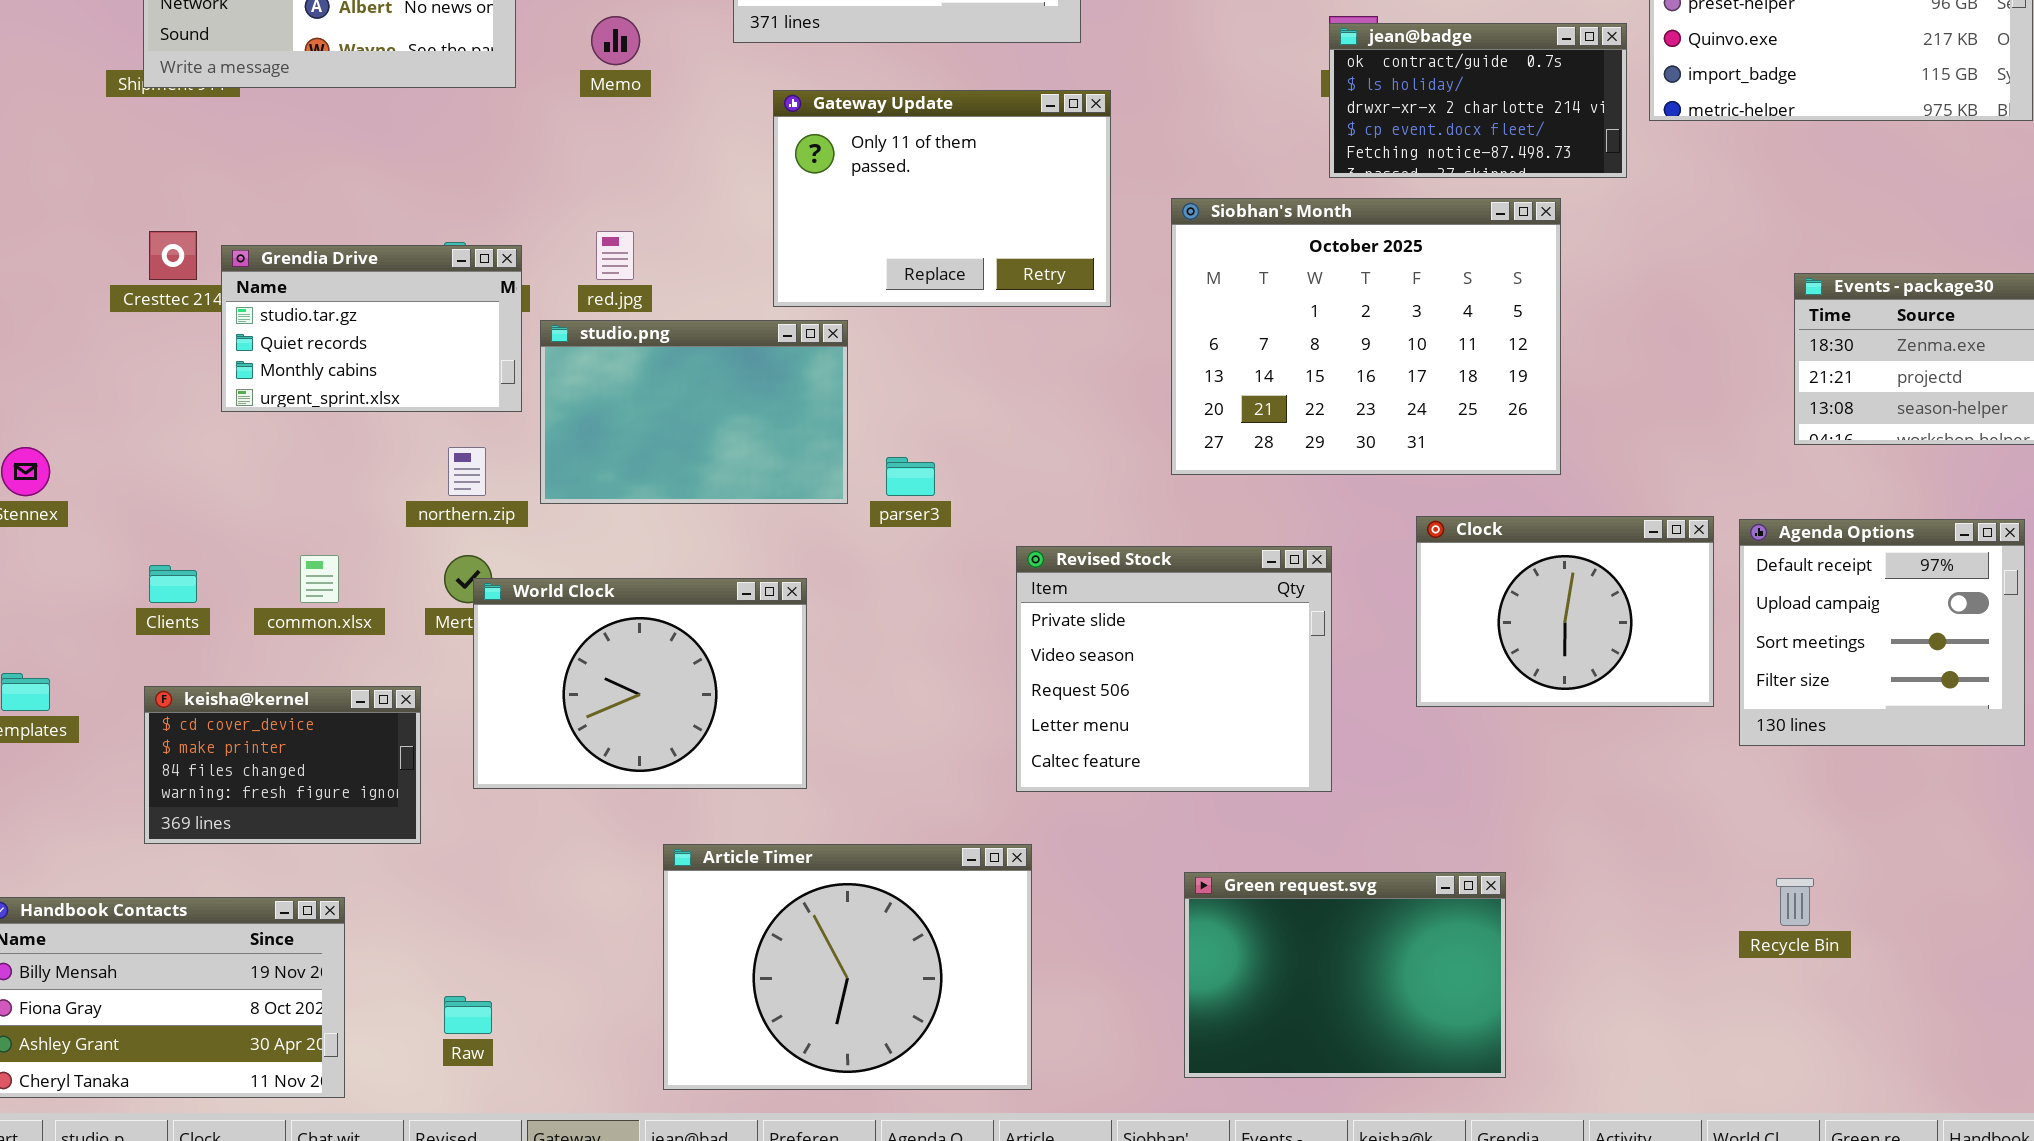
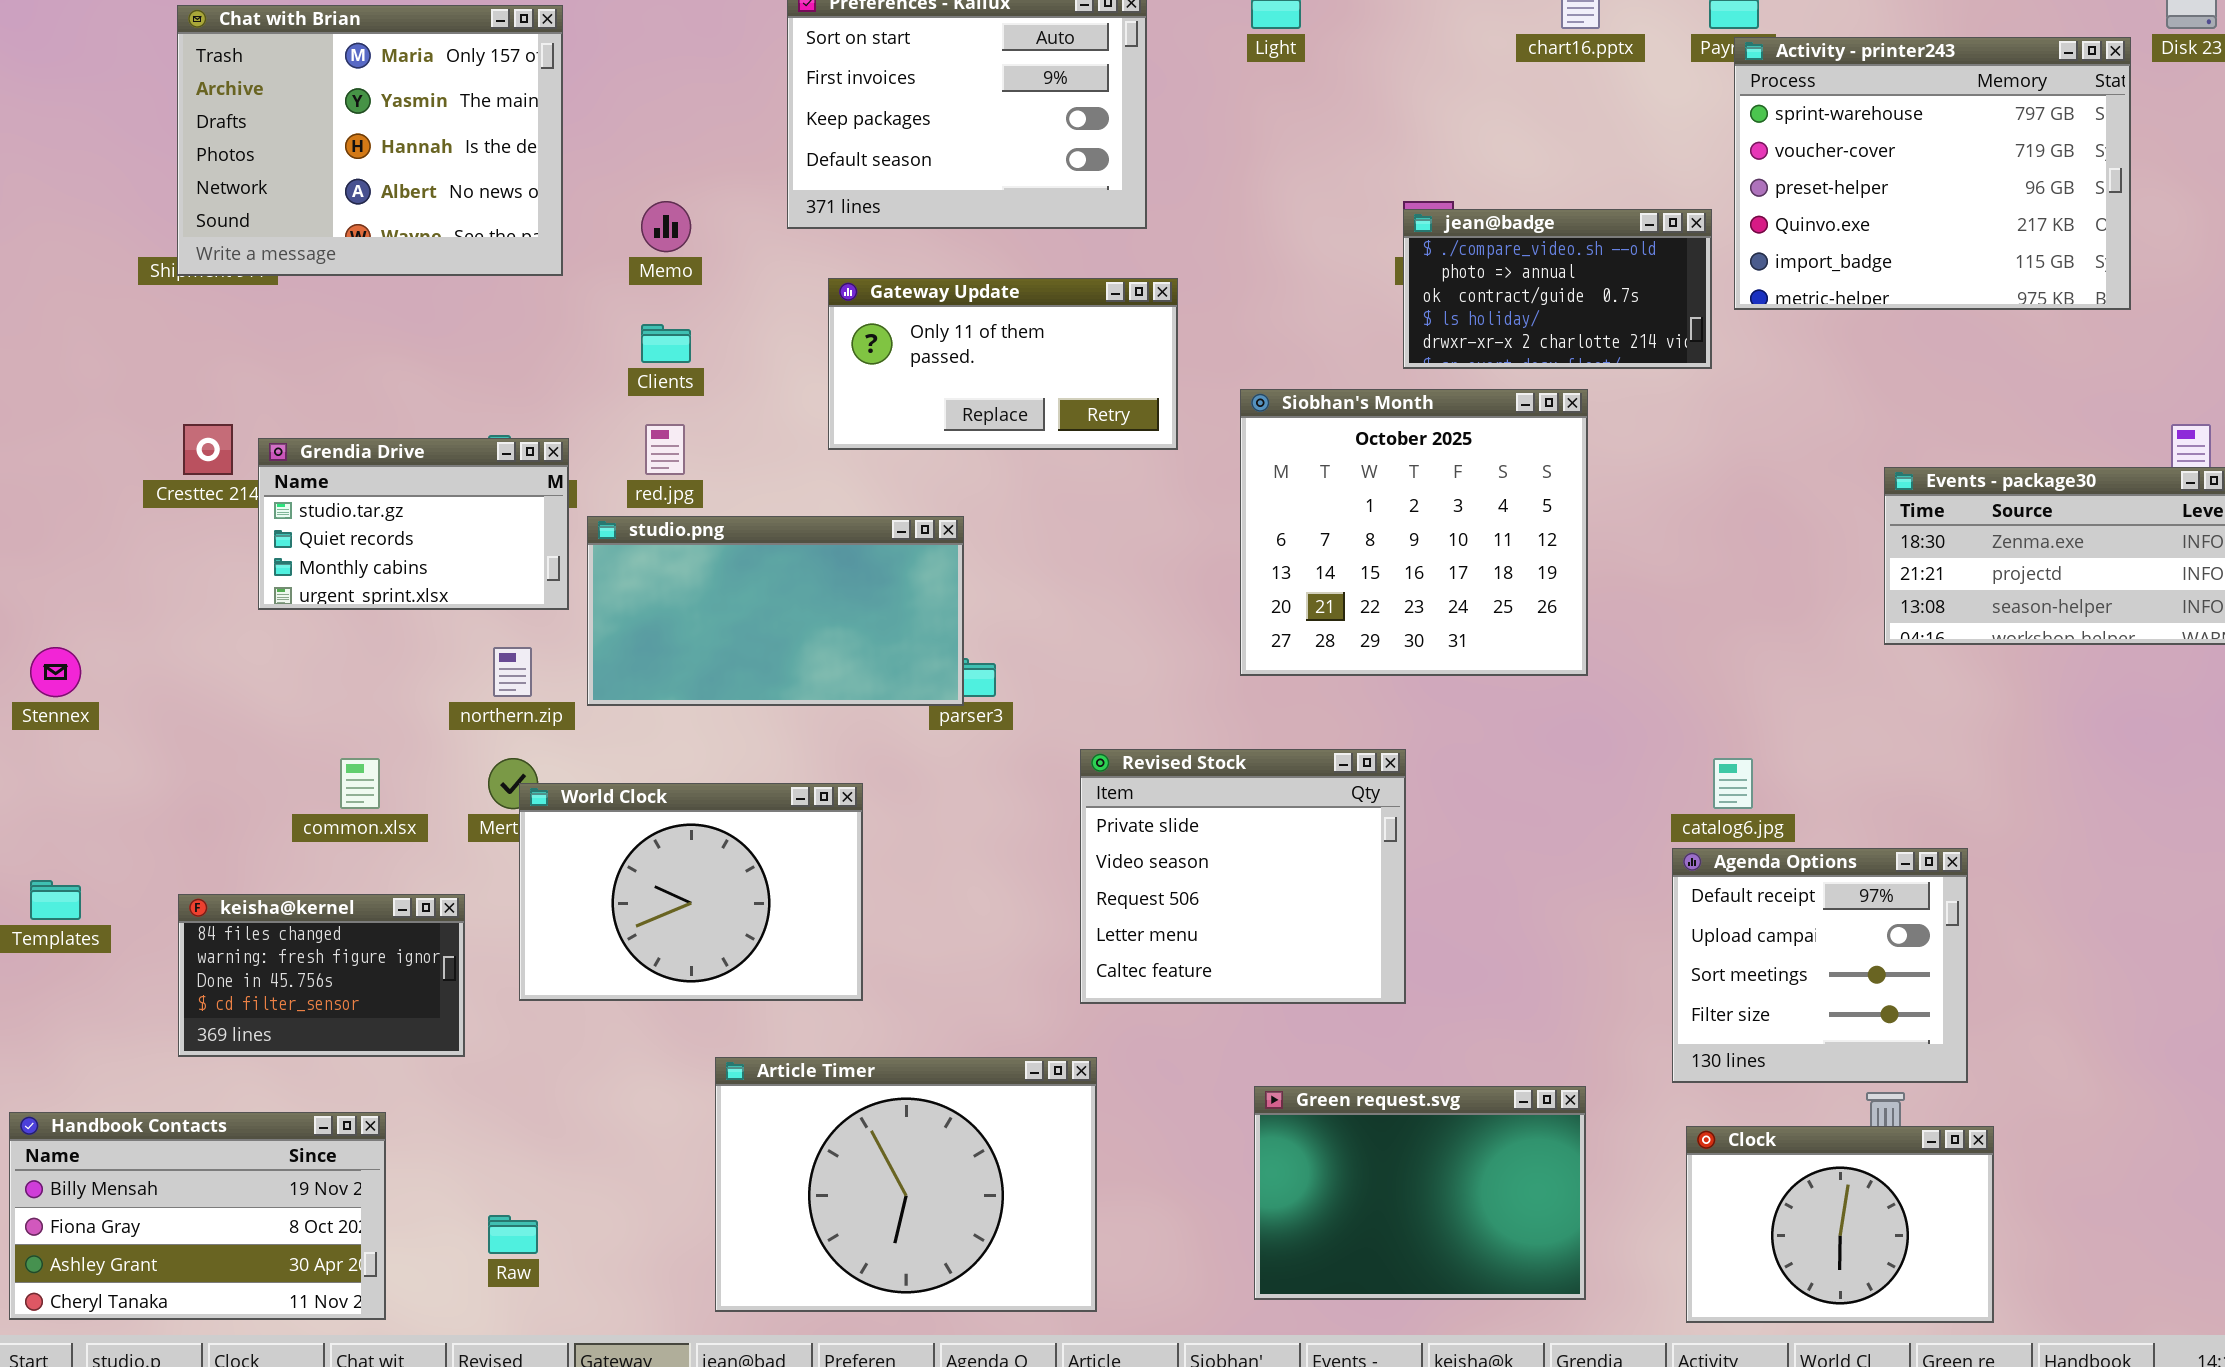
jean@badge: [1329,23,1627,178] -> [1403,209,1712,369], scrolled up 2 rows
Gateway Update: [773,90,1111,307] -> [828,278,1178,450], resized
Siobhan's Month: [1171,198,1561,475] -> [1240,389,1588,676], resized
studio.png: [540,320,848,504] -> [587,516,964,706], resized
Clock: [1416,516,1714,707] -> [1686,1126,1994,1323], moved
Agenda Options: [1739,519,2025,746] -> [1672,848,1968,1083], moved
Clients: [149,565,197,603] -> [641,324,691,363], moved
keisha@kernel: [144,686,421,844] -> [178,894,465,1057], scrolled down 2 rows

